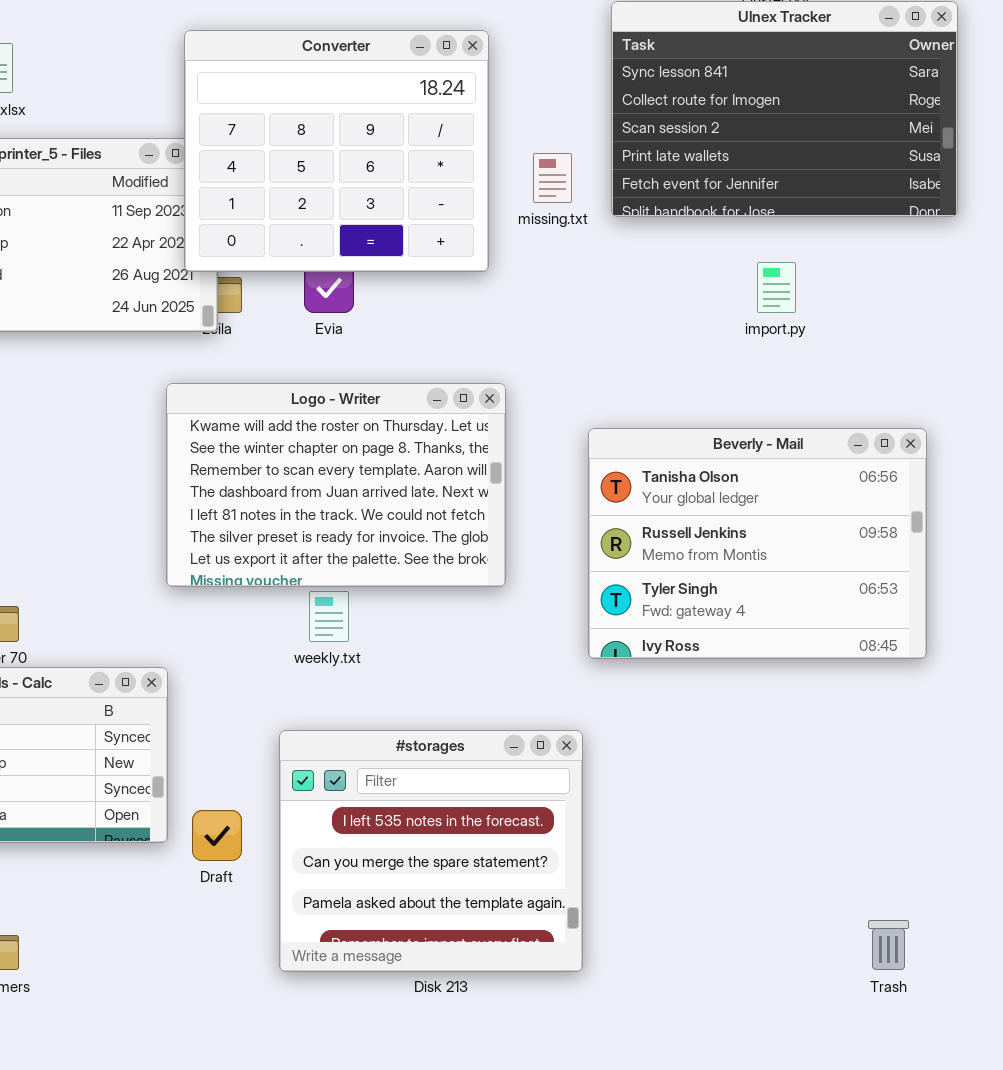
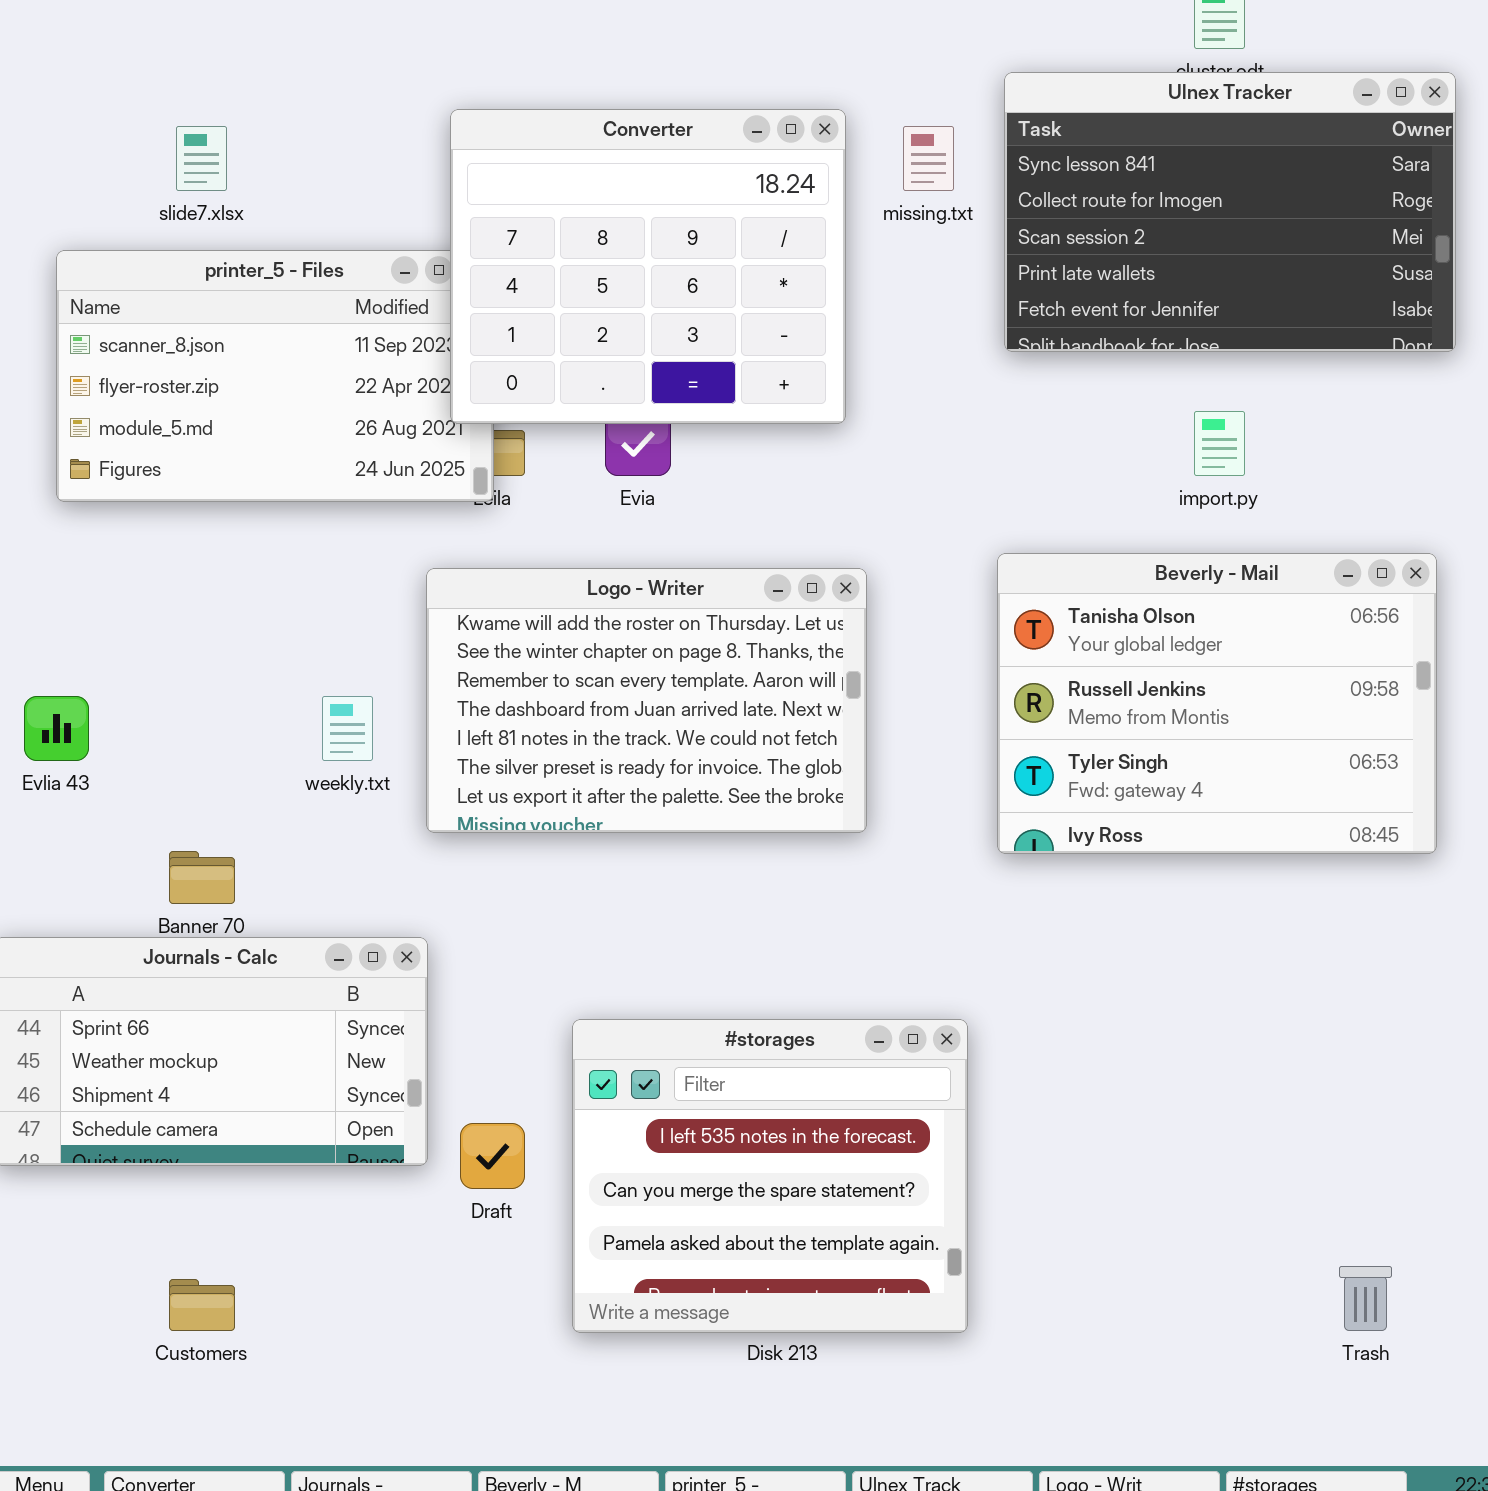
missing.txt: [533,153,572,203] -> [903,126,954,191], moved
Beverly - Mail: [588,428,927,659] -> [997,553,1437,854], moved
weekly.txt: [309,591,349,642] -> [322,696,373,761], moved

